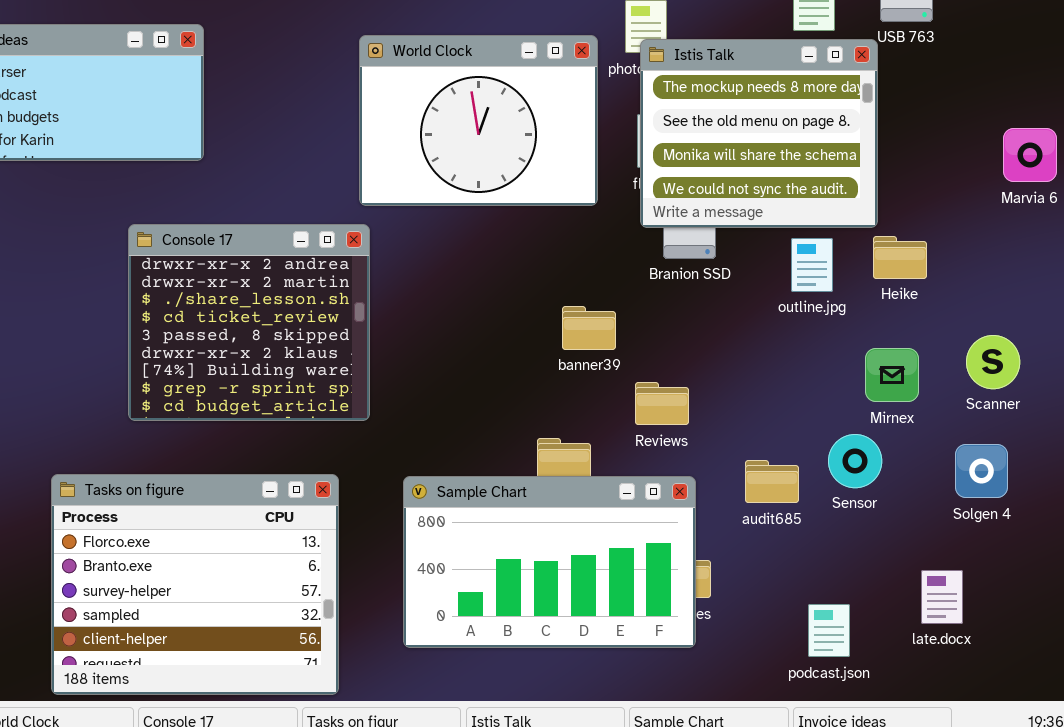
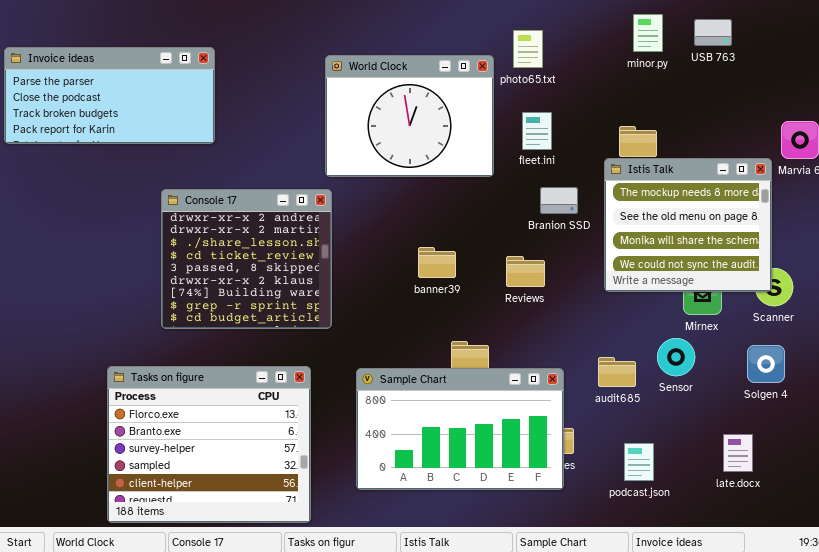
Istis Talk: [640,39,878,228] -> [604,158,772,292], moved
banner39: [562,306,616,350] -> [418,247,456,278], moved
Reviews: [635,382,689,425] -> [506,256,545,287], moved
podcast.json: [808,604,850,657] -> [624,443,654,481], moved

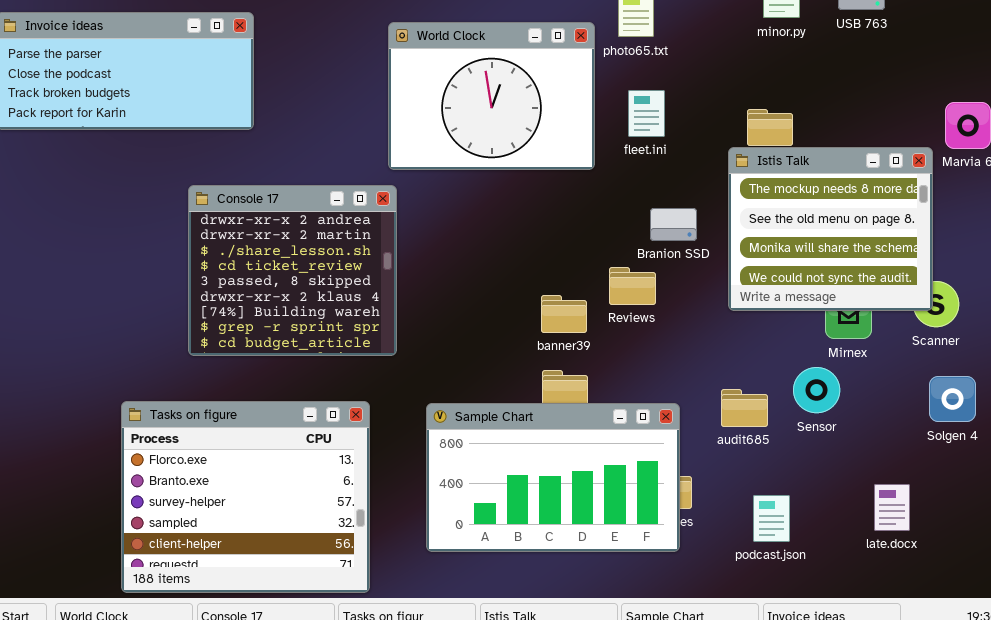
Branion SSD: [540,187,578,214] -> [650,208,697,241], moved
banner39: [418,247,456,278] -> [541,295,587,333], moved
Solgen 4: [747,345,785,383] -> [929,376,976,422], moved

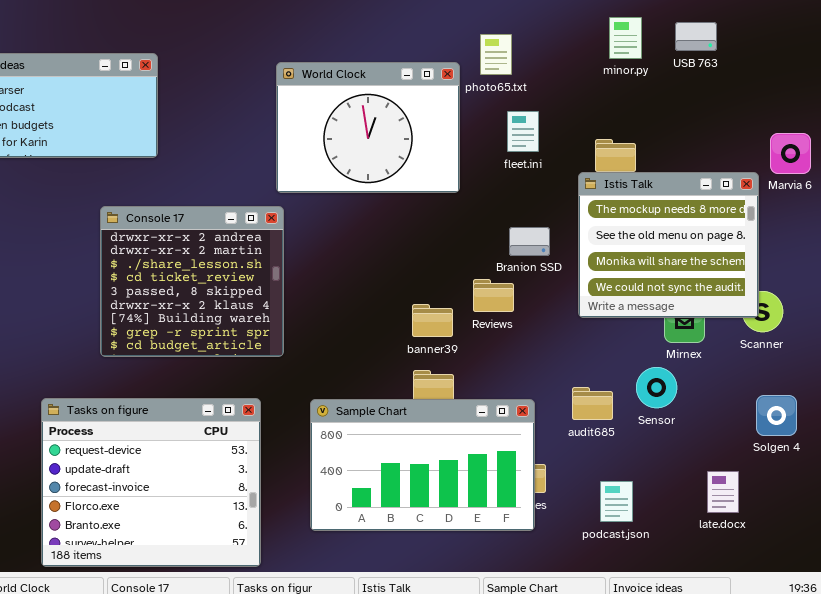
fleet.ini: [628,90,665,137] -> [507,111,539,152], moved
Solgen 4: [929,376,976,422] -> [756,395,797,436], moved
Tasks on figure: [121,401,370,593] -> [41,398,261,567], scrolled up 3 rows

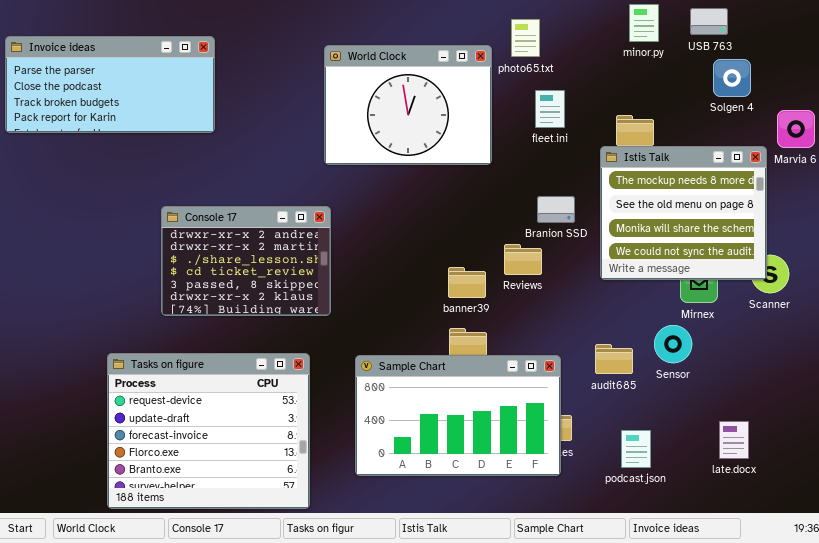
Console 17: [100,206,284,357] -> [161,206,331,316], resized
Solgen 4: [756,395,797,436] -> [713,59,751,97], moved

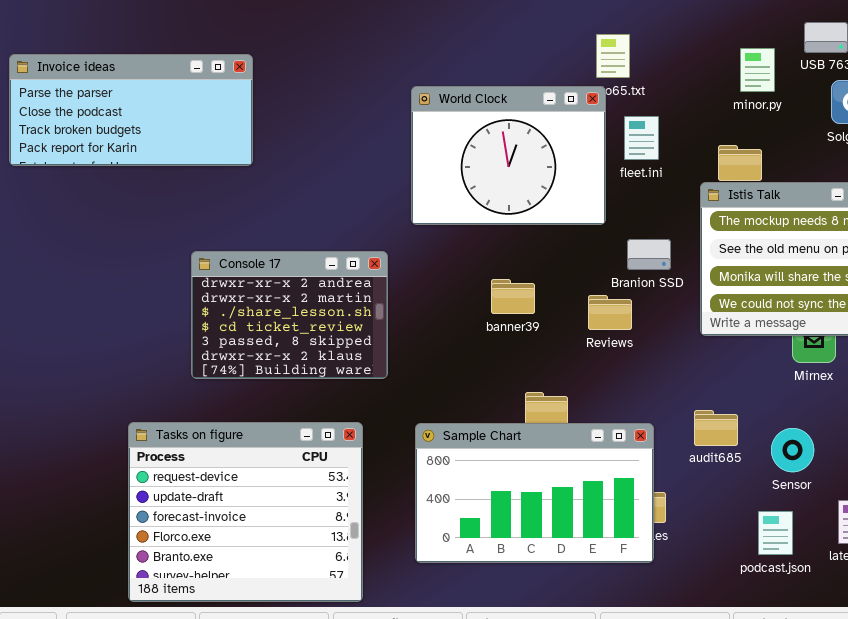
minor.py: [629,4,659,42] -> [740,48,775,92], moved
World Clock: [324,45,492,165] -> [411,86,606,225], moved
banner39: [448,267,486,298] -> [491,279,535,314], moved
Sensor: [654,325,692,363] -> [771,428,814,472], moved
podcast.json: [621,430,651,468] -> [758,511,793,555], moved

